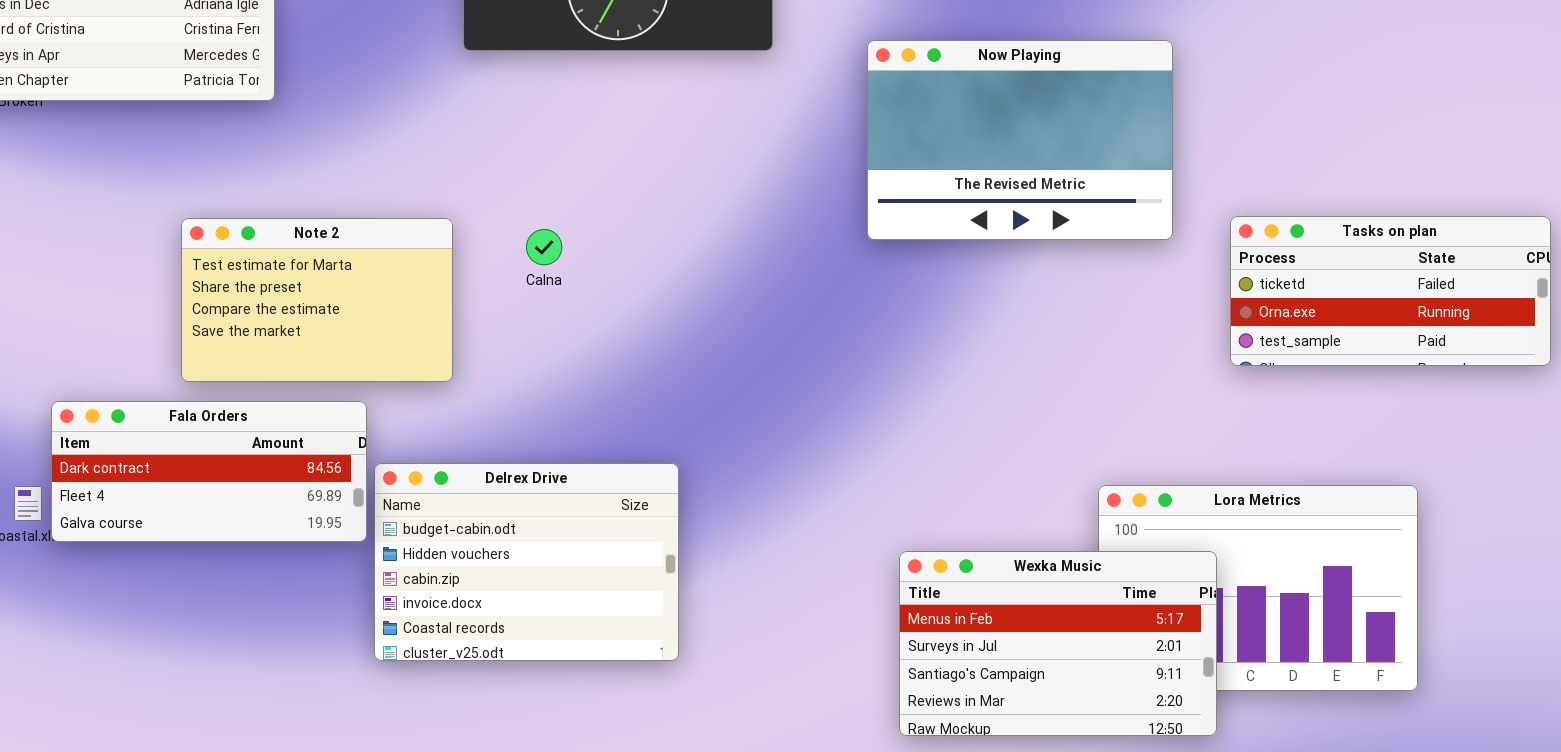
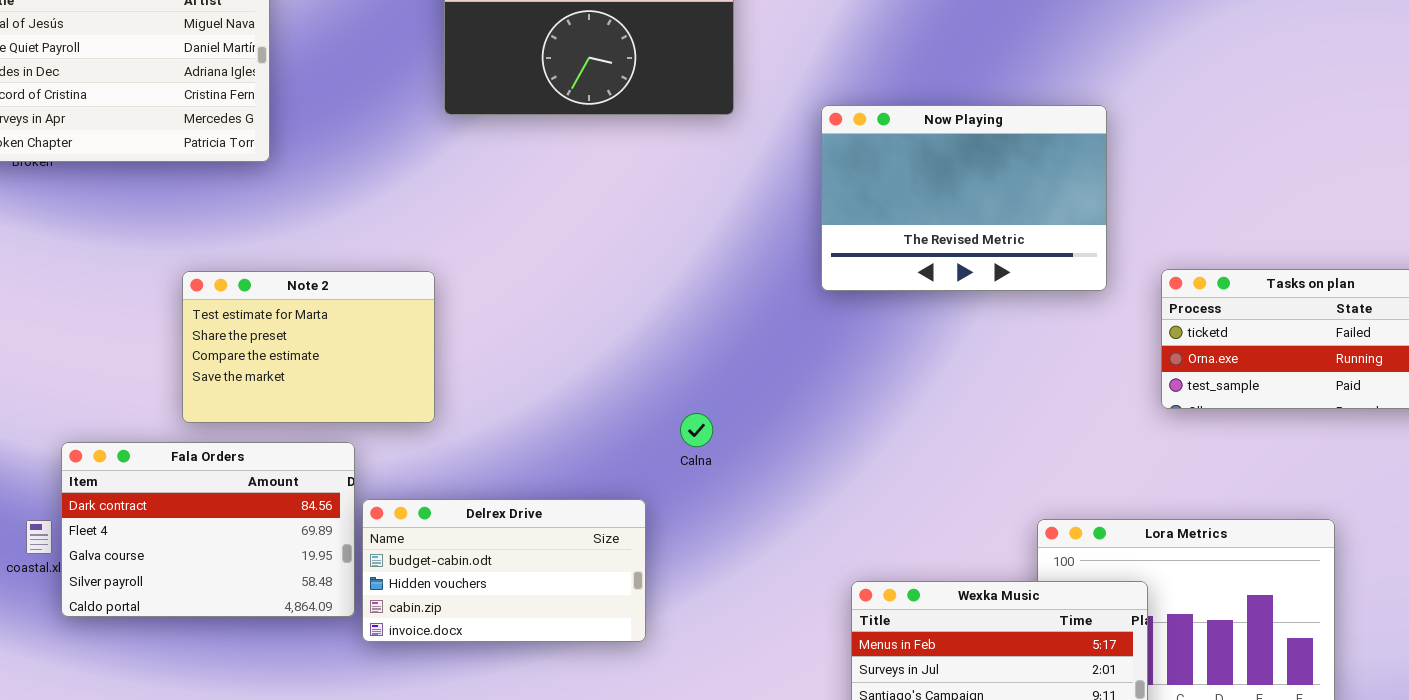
Calna: [526,229,562,265] -> [680,413,713,447], moved
Fala Orders: [51,401,367,542] -> [61,442,355,617], resized
Delrex Drive: [374,463,679,661] -> [362,499,646,642], resized

